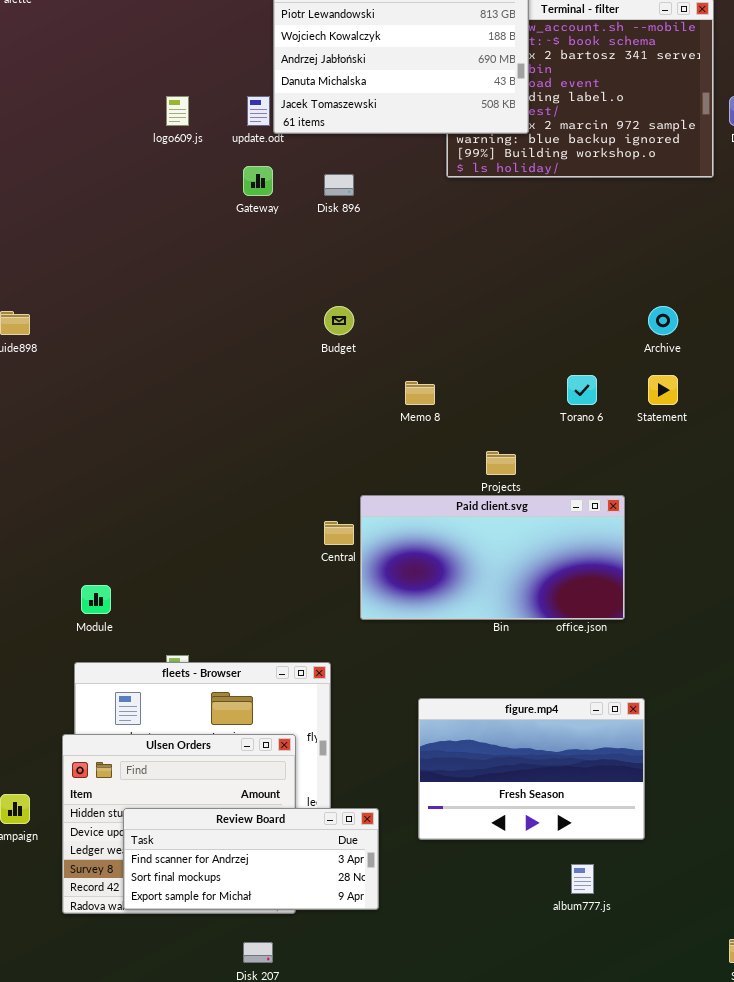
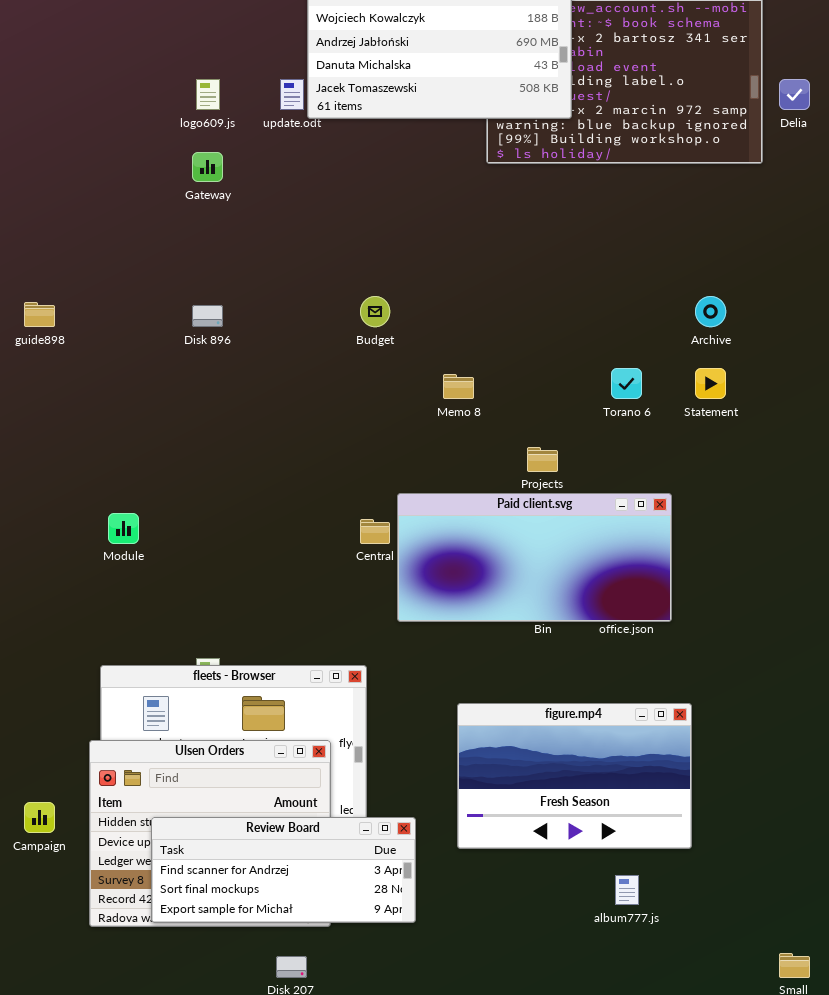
Gateway: [243,166,273,196] -> [192,152,223,182], moved
Disk 896: [324,174,354,196] -> [192,305,223,327], moved
Module: [81,585,111,614] -> [108,513,139,544], moved

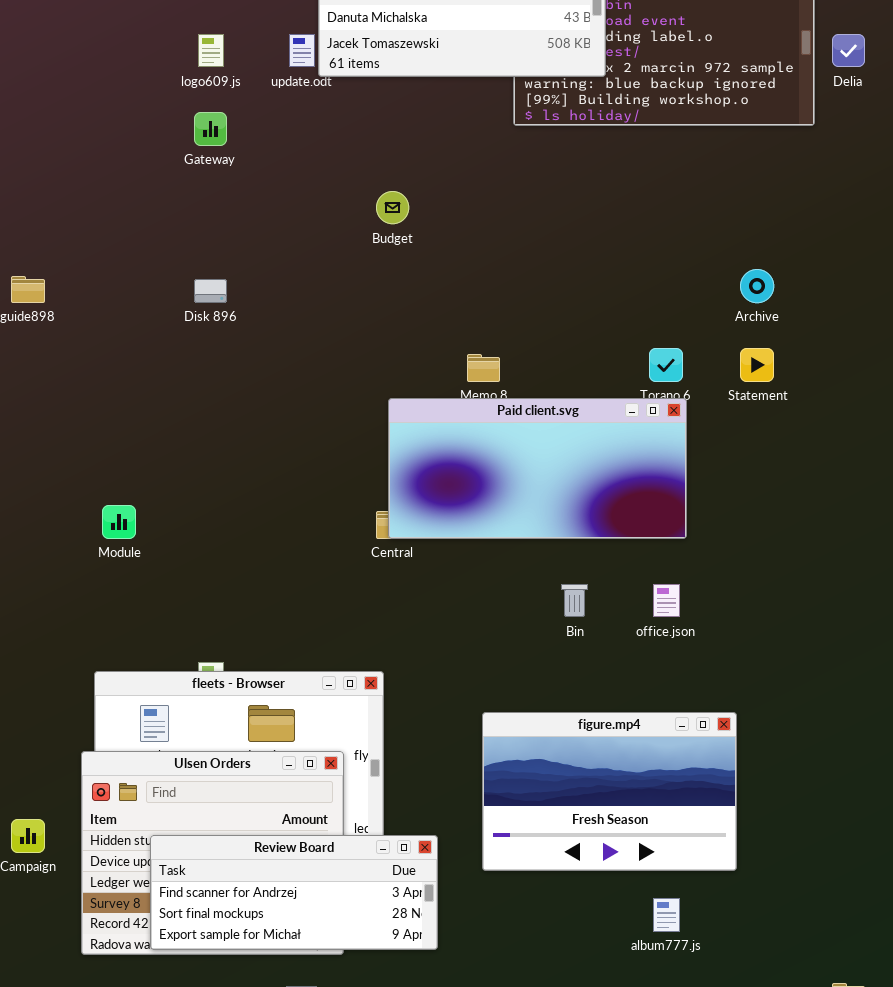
Budget: [360,296,390,327] -> [376,191,409,224], moved
Paid client.svg: [397,493,672,622] -> [388,398,687,539], moved

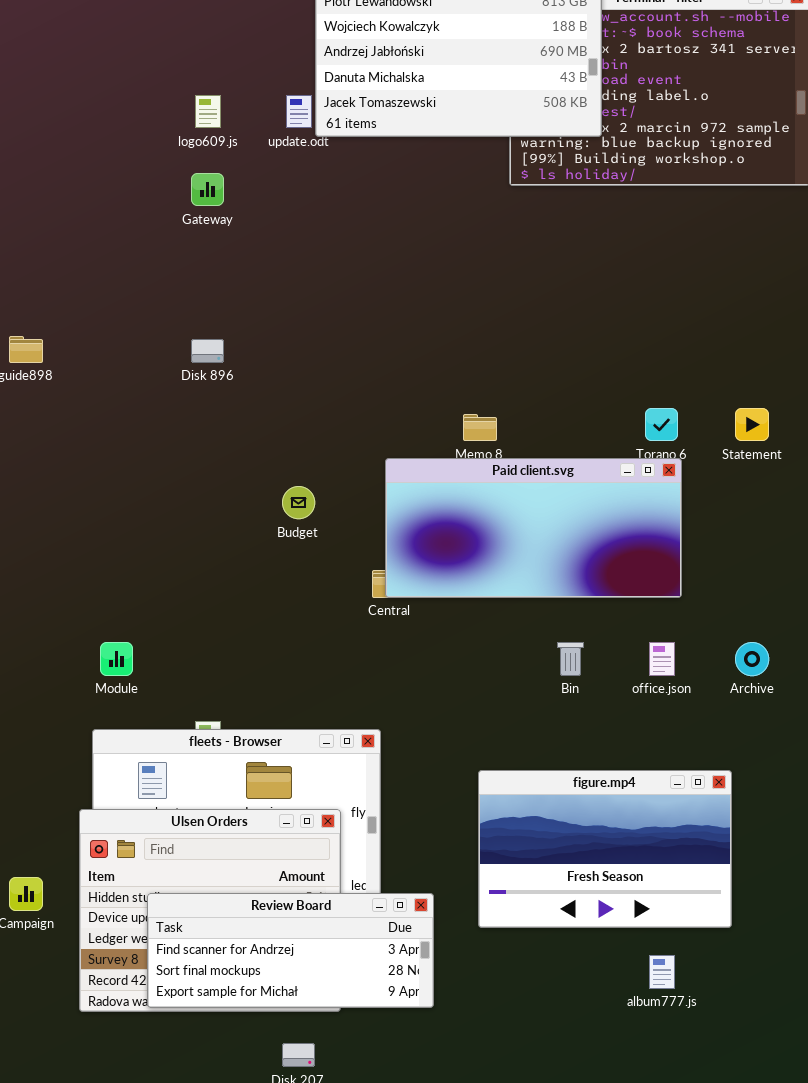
Budget: [376,191,409,224] -> [282,486,315,519], moved
Archive: [740,269,774,303] -> [735,642,769,676], moved
Module: [102,505,136,539] -> [100,642,133,676], moved

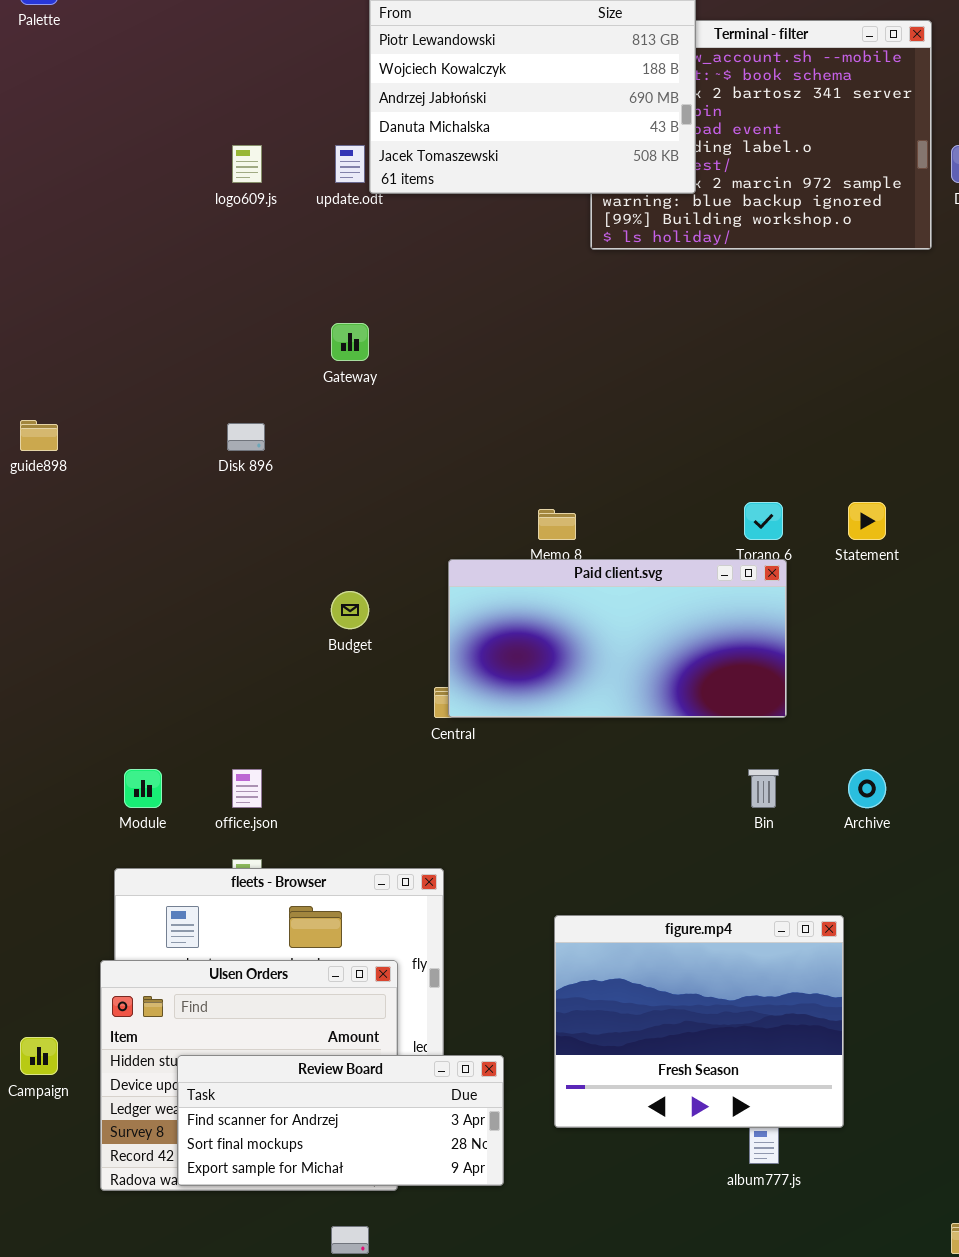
Gateway: [191,173,224,206] -> [331,323,369,361], moved
Bin: [557,642,584,676] -> [748,769,779,808], moved
office.json: [649,642,675,676] -> [232,769,262,808], moved
figure.mp4: [478,770,732,928] -> [554,915,844,1128], resized

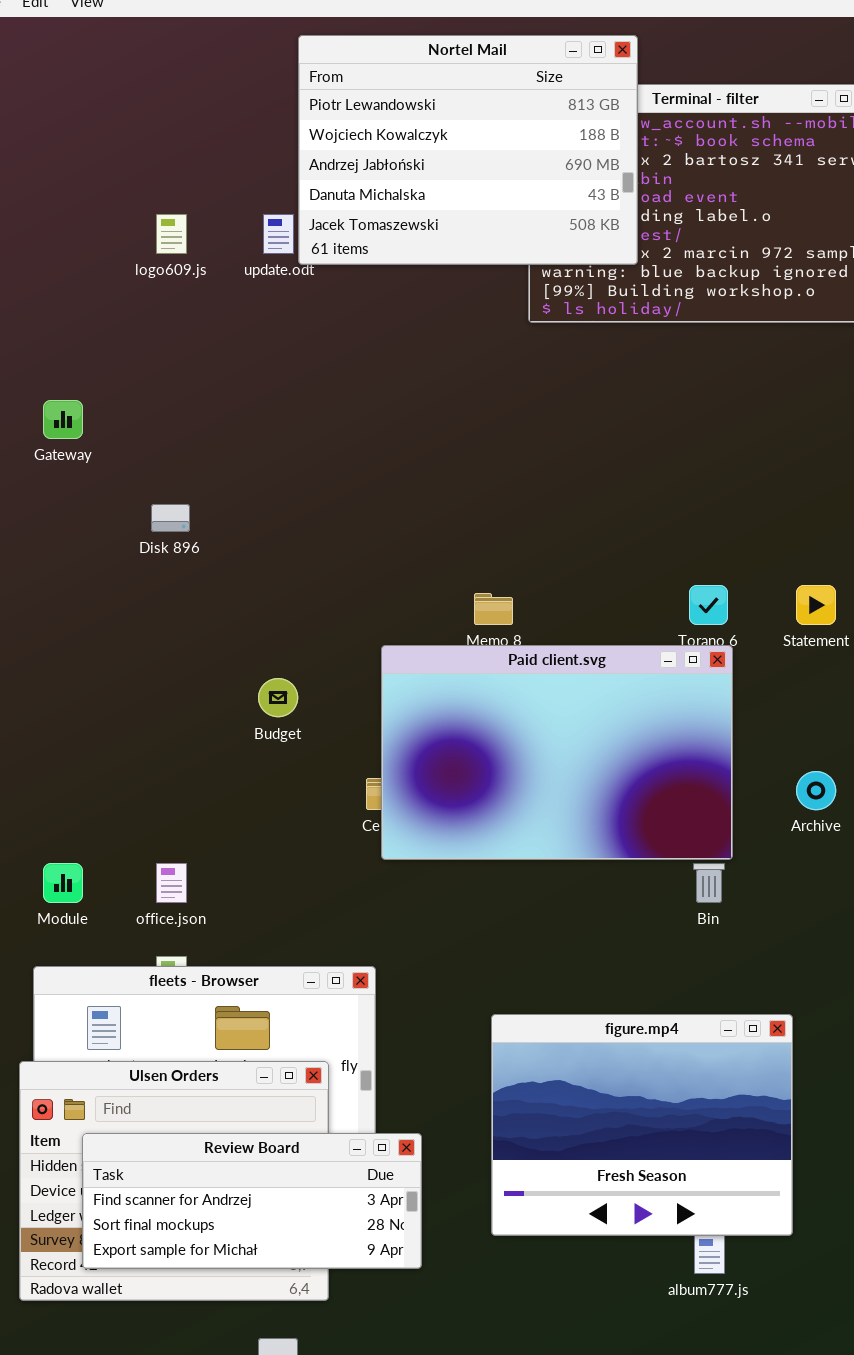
Gateway: [331,323,369,361] -> [43,400,83,439], moved
Paid client.svg: [448,559,787,718] -> [381,645,733,860], resized
Archive: [848,769,886,808] -> [796,771,836,810], moved
Review Board: [177,1055,504,1186] -> [82,1133,422,1269], moved

